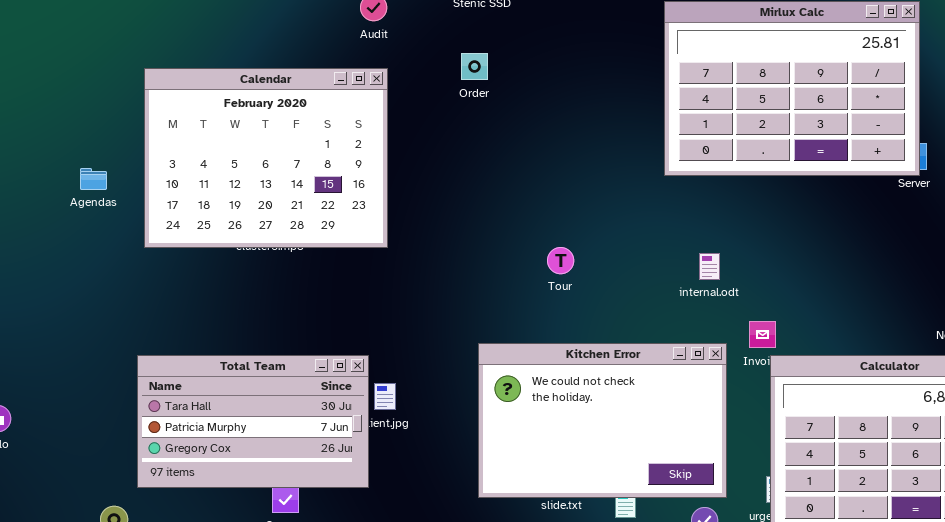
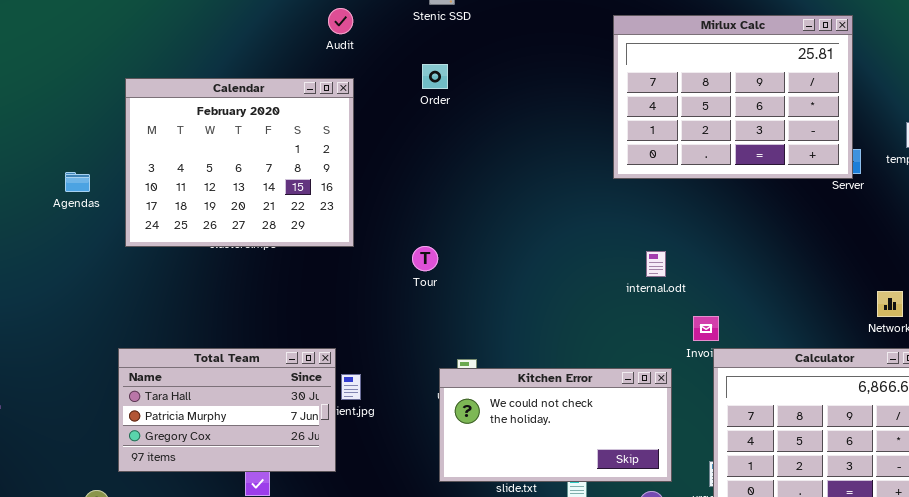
Tour: [547,247,574,274] -> [412,246,438,271], moved
Kitchen Error: [478,343,727,498] -> [439,368,672,482], resized

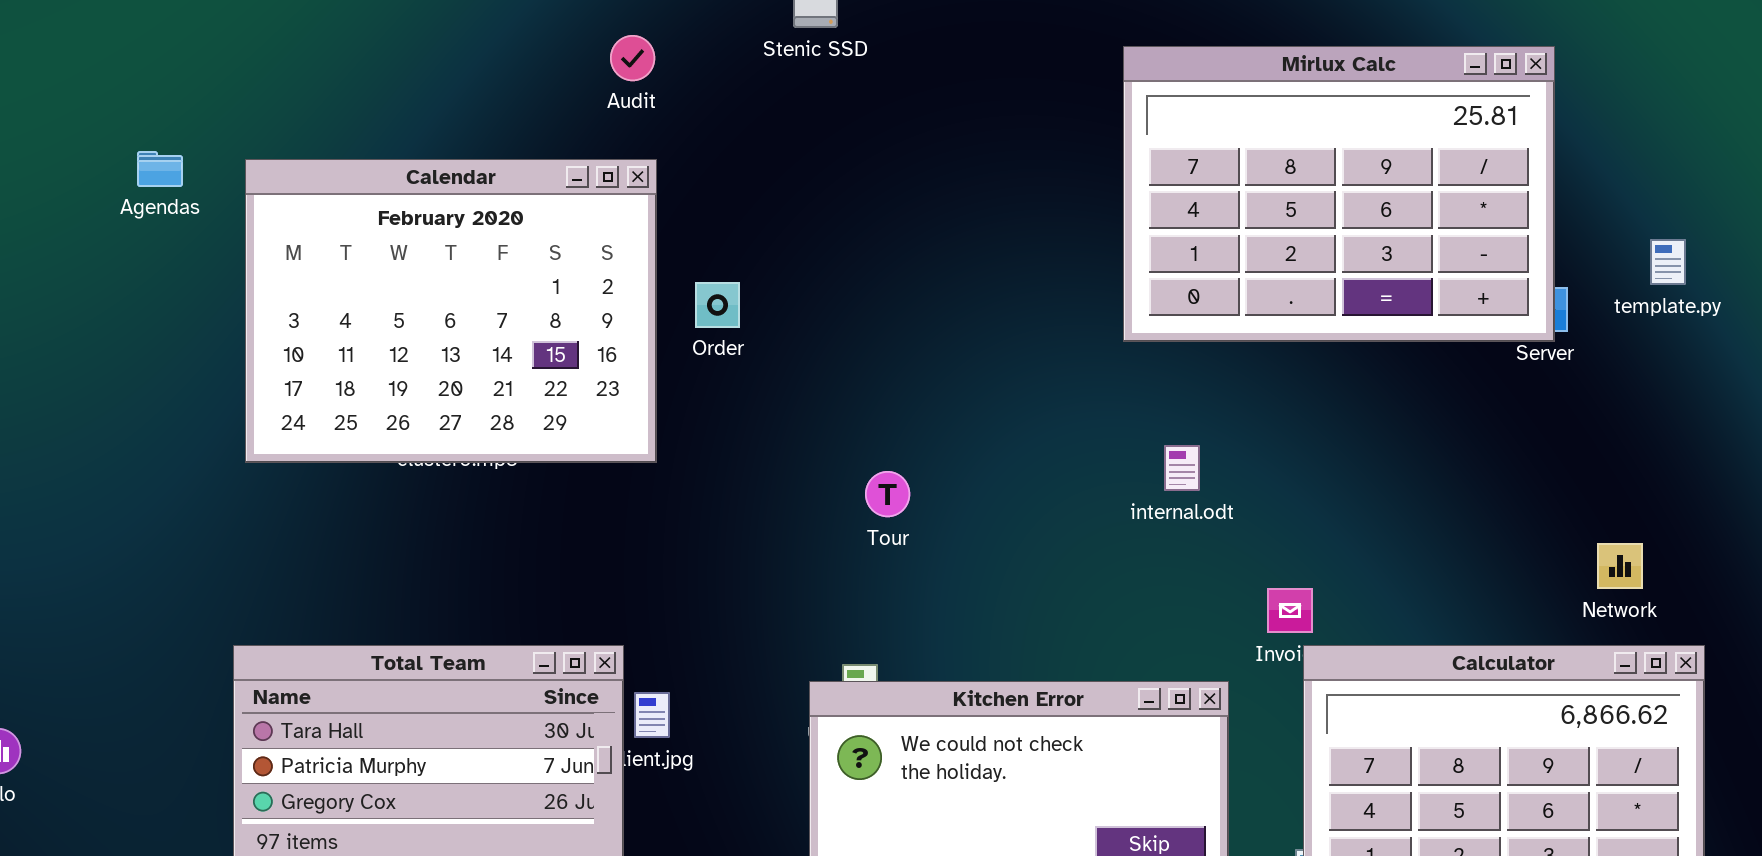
Order: [422,64,448,89] -> [695,282,740,328], moved
Agendas: [65,172,90,192] -> [137,151,183,187], moved
Tour: [412,246,438,271] -> [865,471,910,517], moved
internal.odt: [646,251,666,277] -> [1164,445,1200,491], moved

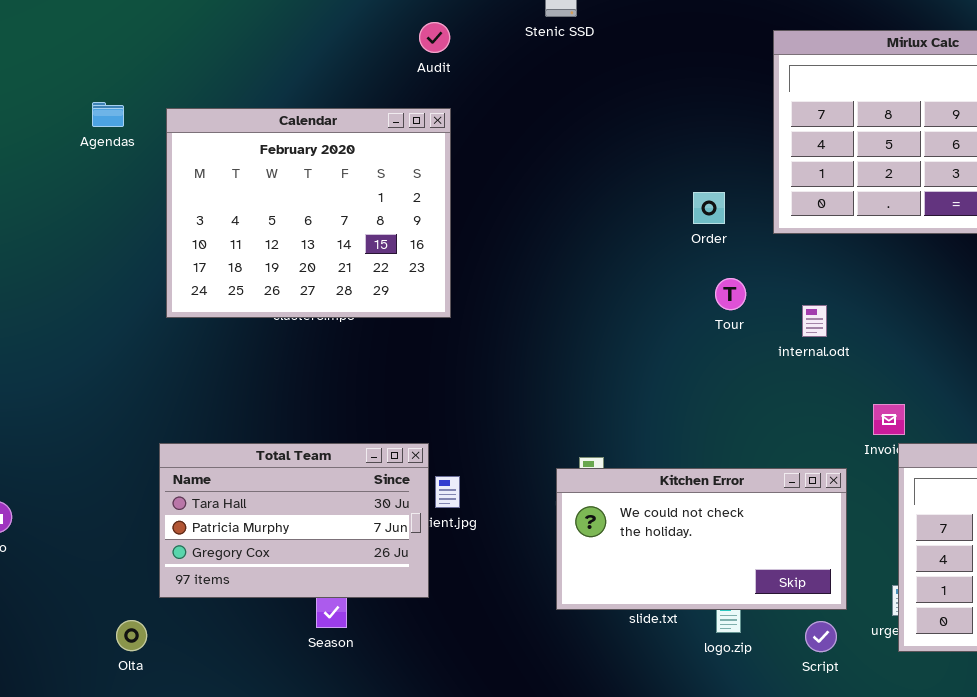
Order: [695,282,740,328] -> [693,192,725,224], moved
Tour: [865,471,910,517] -> [715,278,746,310], moved

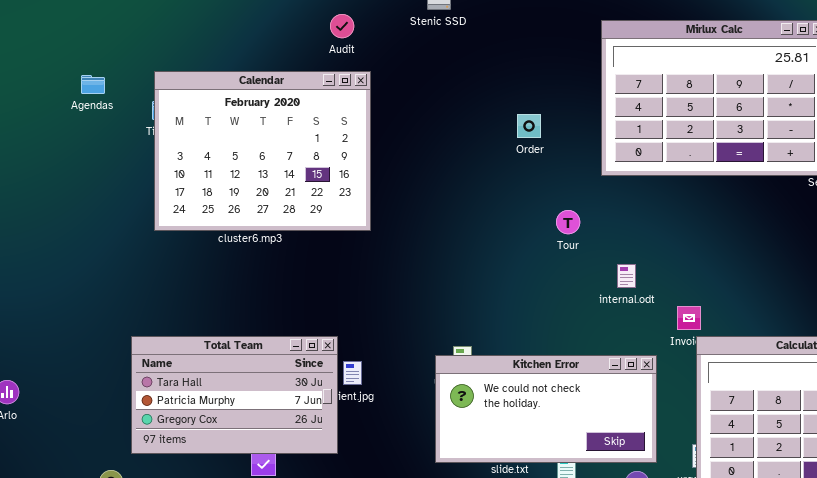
Calendar: [166,108,451,318] -> [154,71,371,231], moved
Order: [693,192,725,224] -> [517,114,541,138], moved
internal.odt: [802,305,827,337] -> [617,264,636,288], moved

